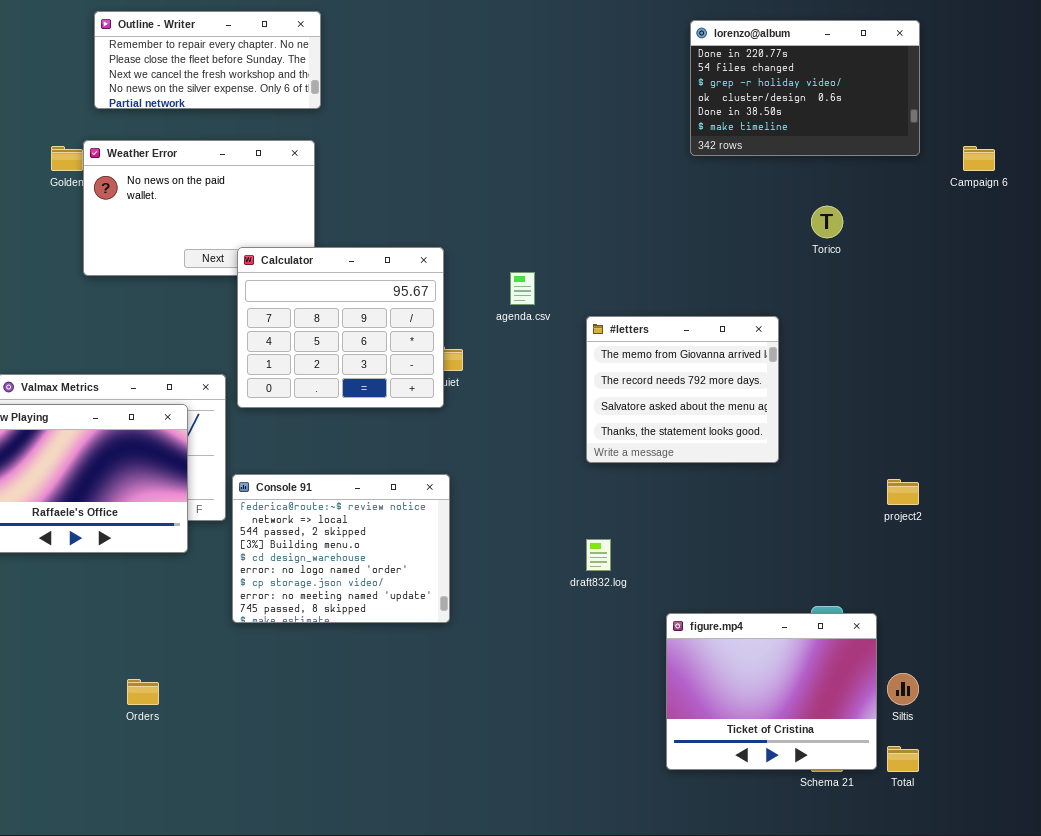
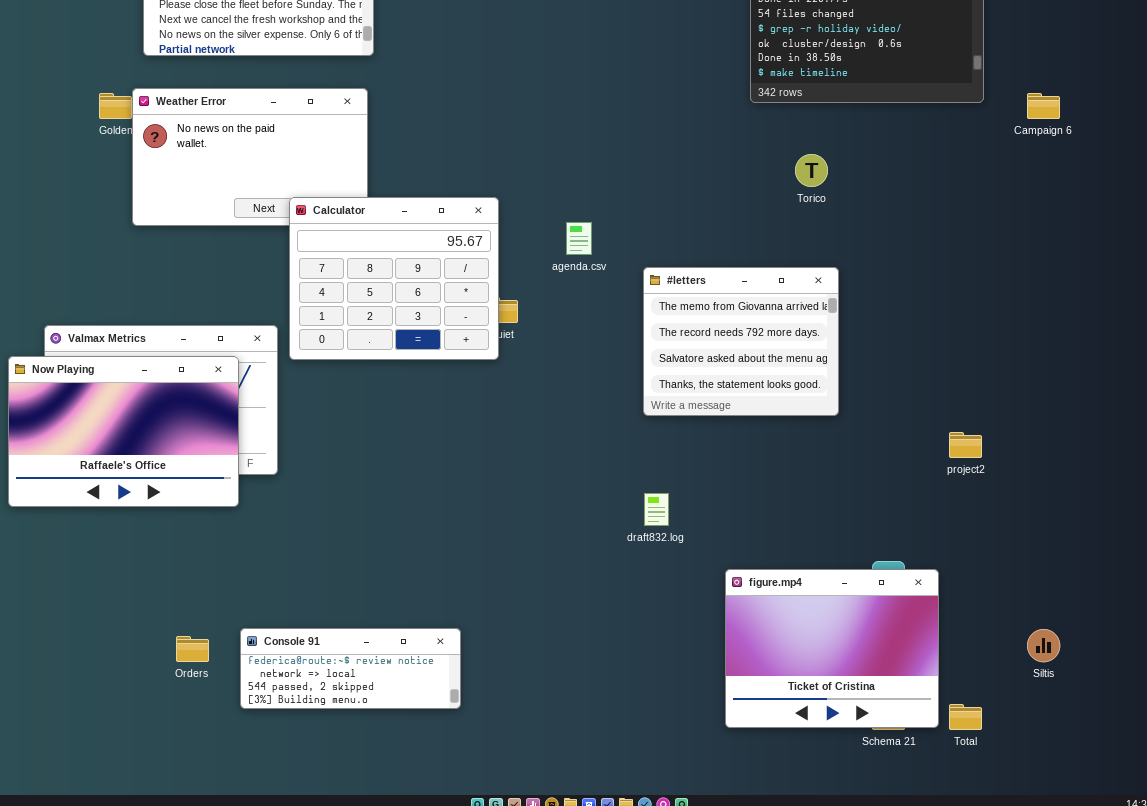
Torico: [811,206,843,238] -> [795,154,828,187], moved
Console 91: [232,474,450,623] -> [240,628,461,709], moved, resized
Siltis: [887,673,919,705] -> [1027,629,1060,662], moved

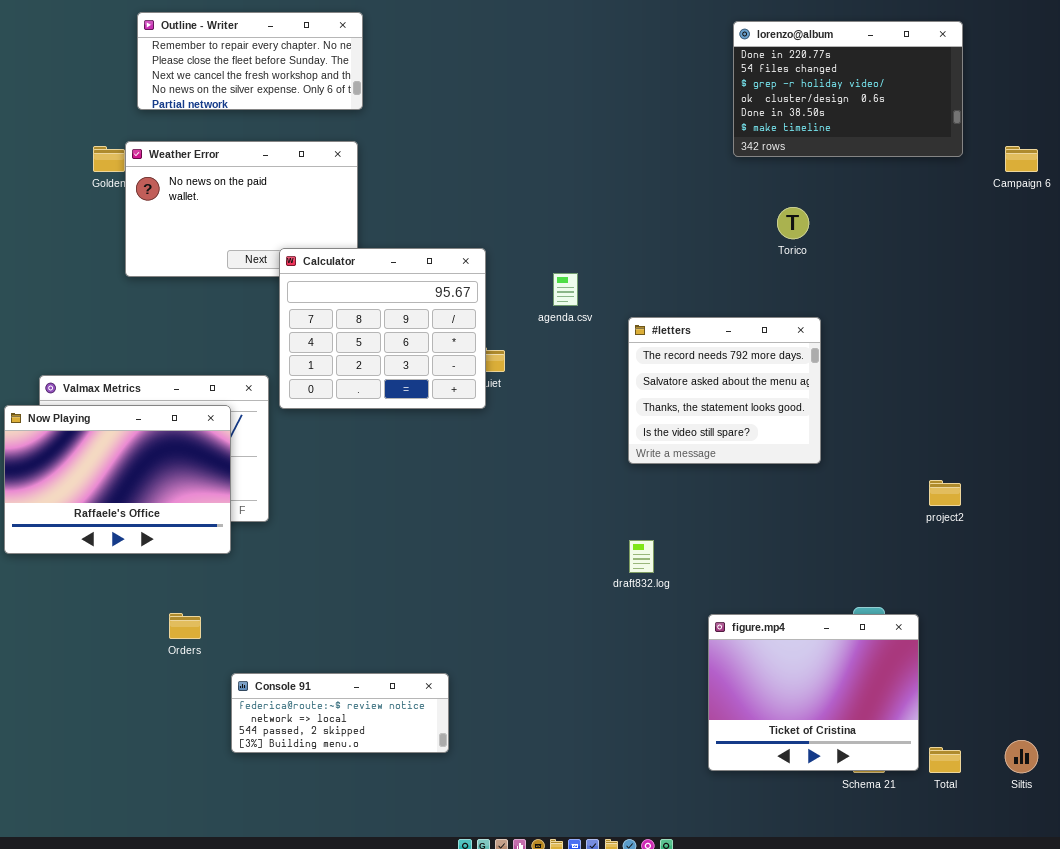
#letters: [643,267,839,416] -> [628,317,821,464], scrolled down 1 row
Siltis: [1027,629,1060,662] -> [1005,740,1038,773], moved
Orders: [176,636,209,662] -> [169,613,201,639], moved

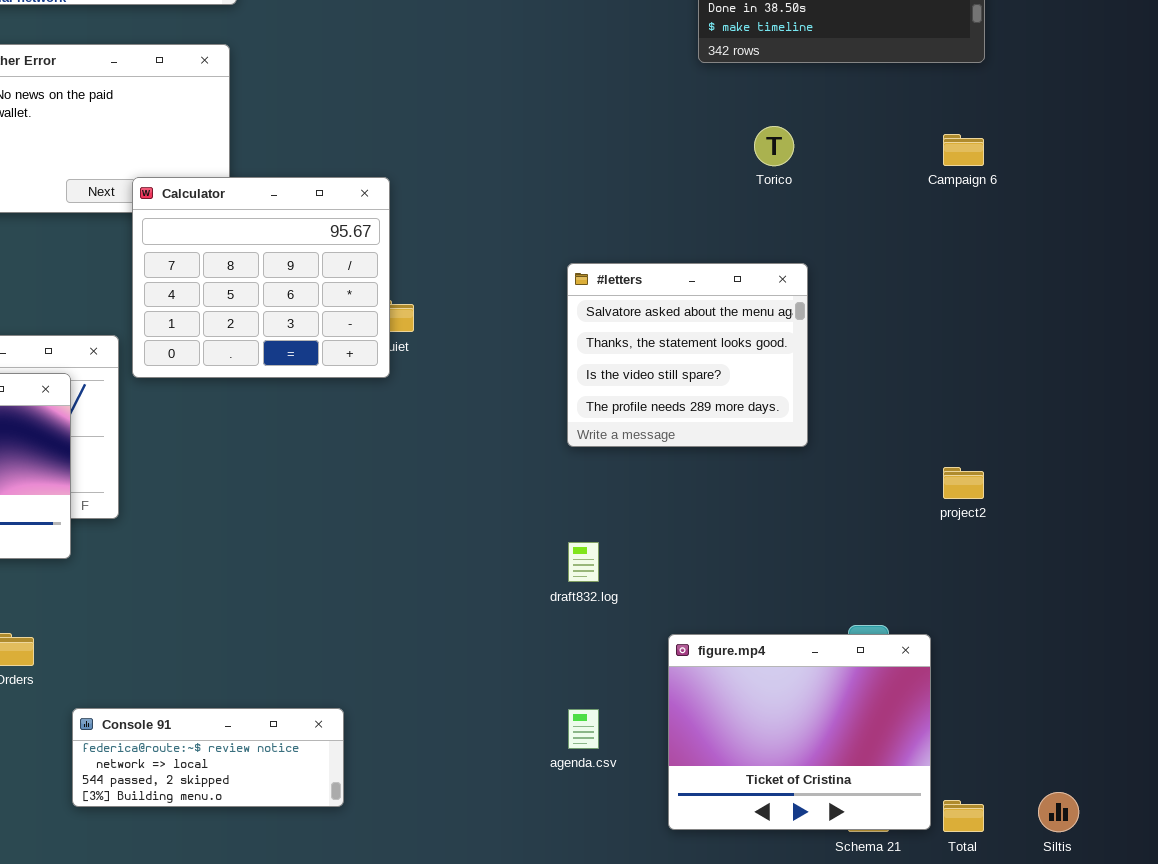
Campaign 6: [1005,146,1038,172] -> [943,134,984,166], moved
agenda.csv: [553,273,578,306] -> [568,709,599,749], moved
#letters: [628,317,821,464] -> [567,263,808,447], scrolled down 1 row

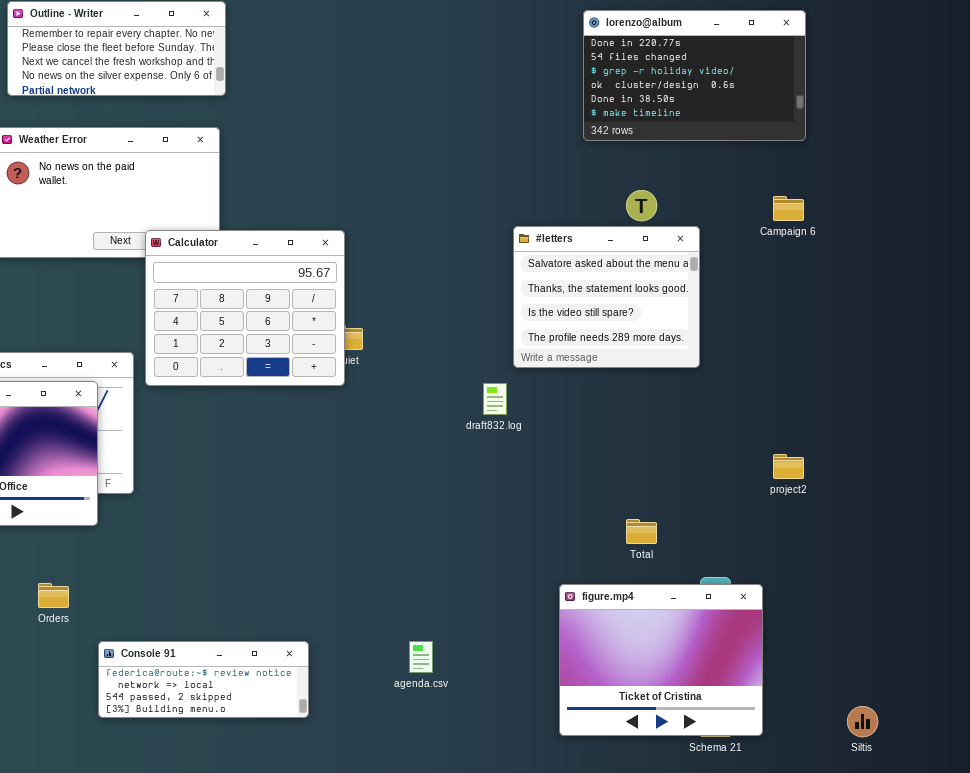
#letters: [567,263,808,447] -> [513,226,700,368], moved
draft832.log: [568,542,599,582] -> [483,383,507,415], moved
agenda.csv: [568,709,599,749] -> [409,641,433,673], moved
Total: [943,800,984,832] -> [626,519,657,544], moved

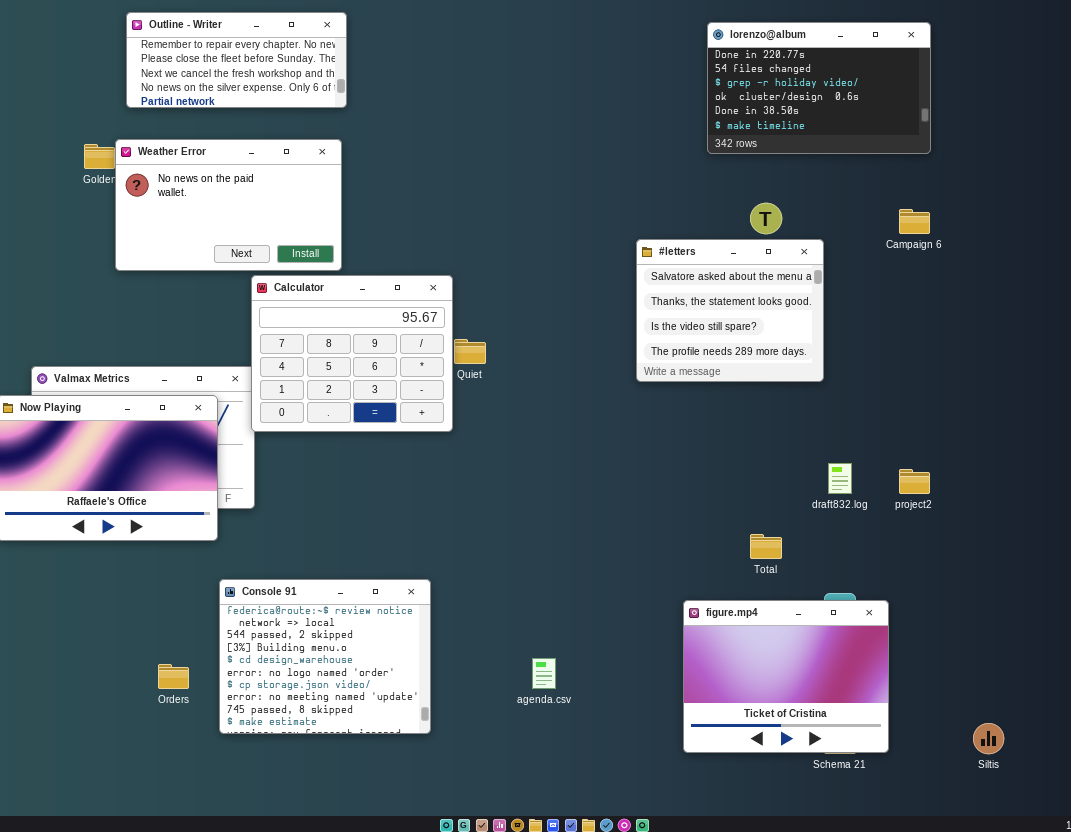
Calculator: [145,230,345,386] -> [251,275,453,432], moved
draft832.log: [483,383,507,415] -> [828,463,852,494], moved
Orders: [38,583,69,608] -> [158,664,189,689], moved
Console 91: [98,641,309,718] -> [219,579,431,734], resized

